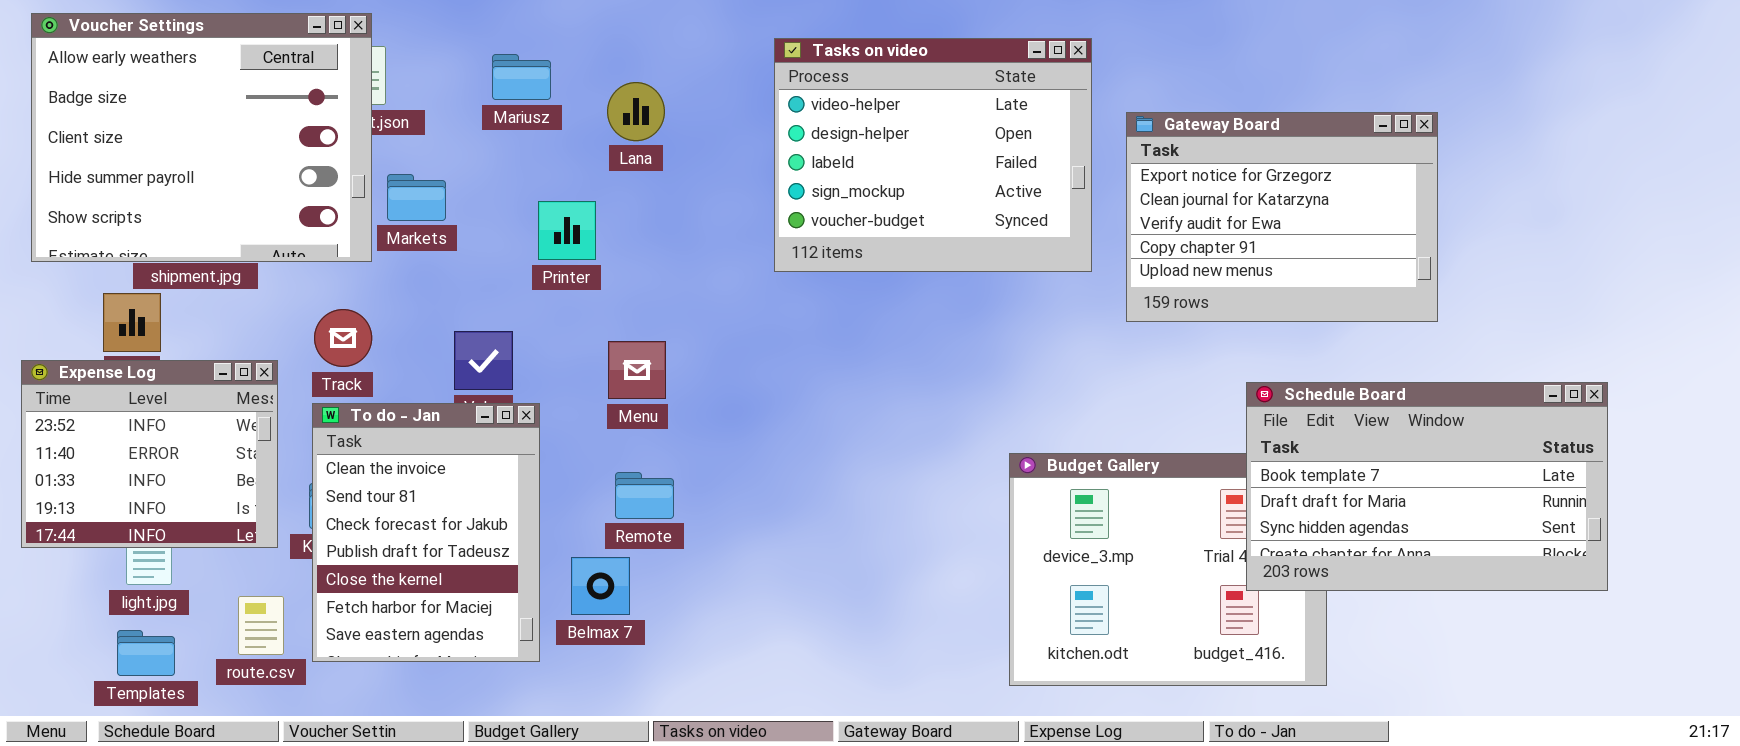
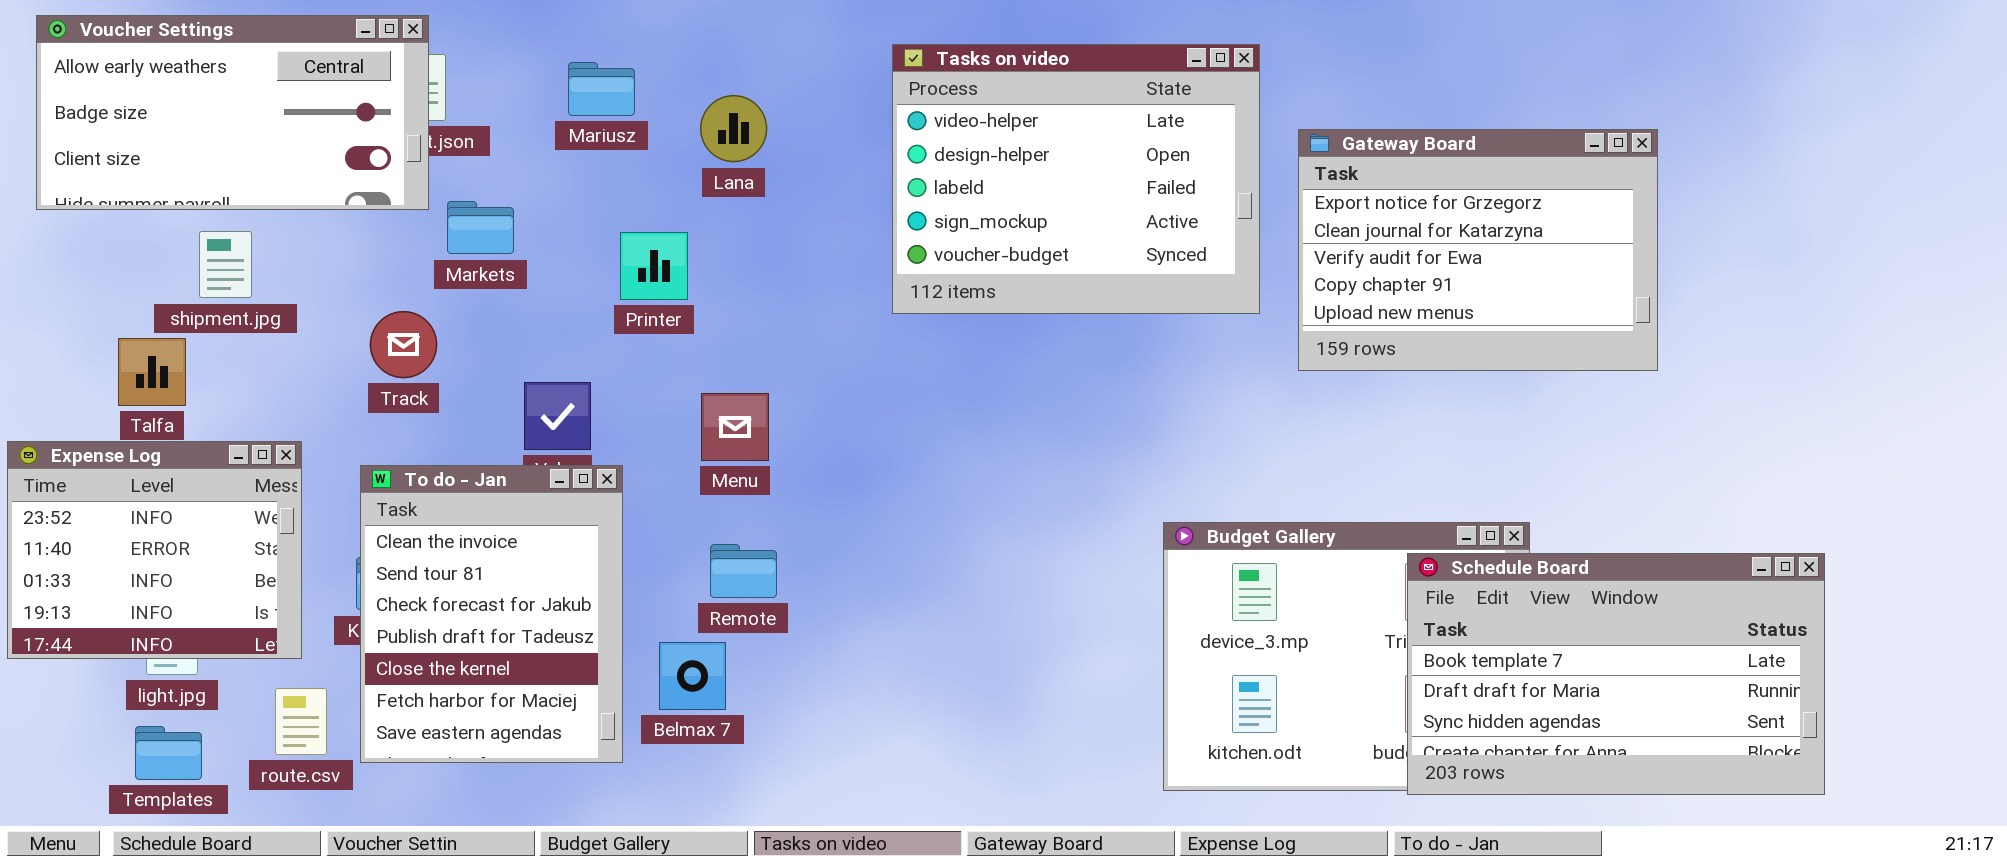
Voucher Settings: [31,13,372,262] -> [36,15,429,210], resized
Track: [314,309,372,367] -> [370,311,437,378], moved
Expense Log: [21,360,278,548] -> [7,441,302,659], moved
Schedule Board: [1246,382,1608,591] -> [1407,553,1825,795], moved

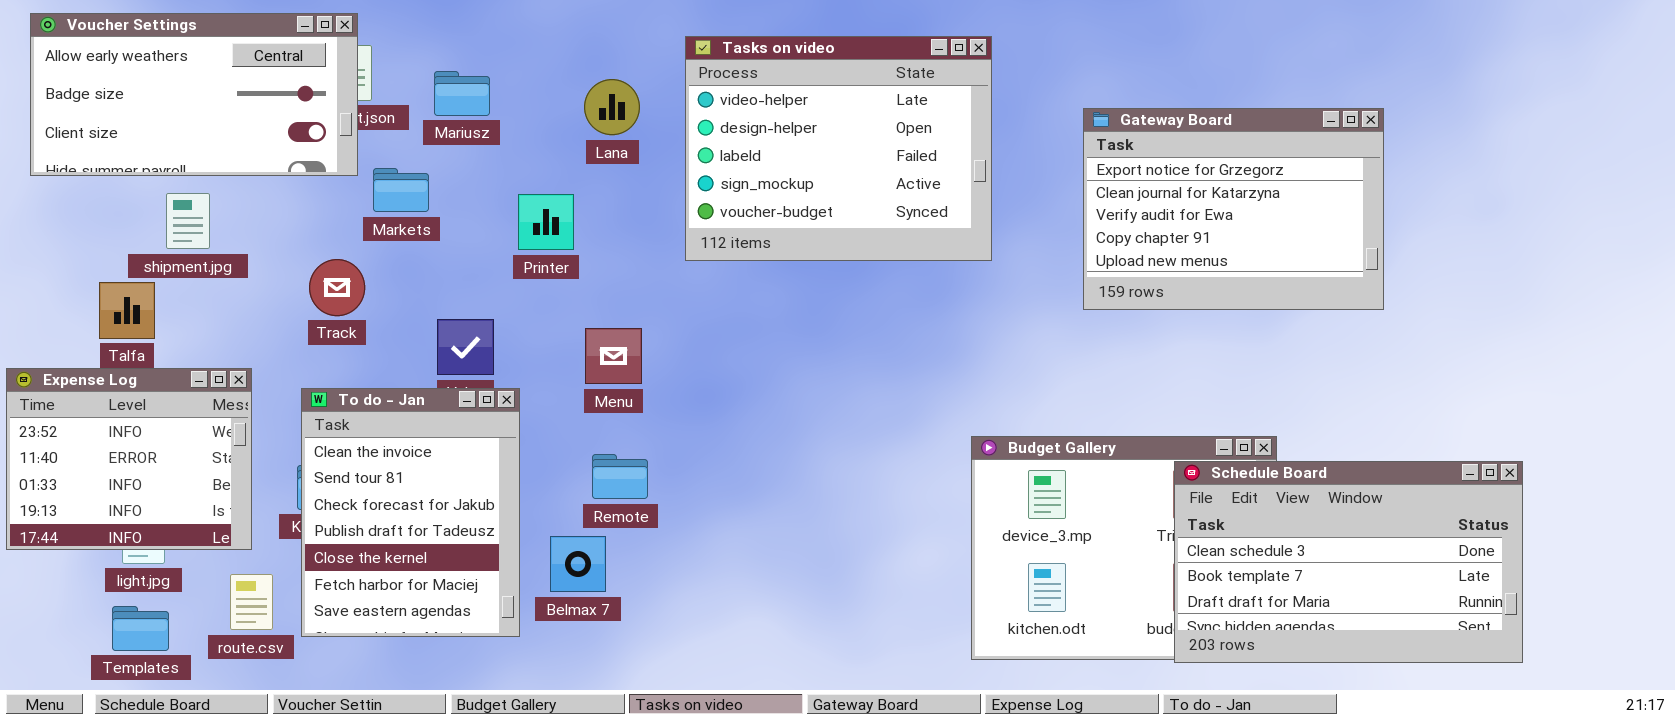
Tasks on video: [892,44,1260,314] -> [685,36,992,261], moved
Mariusz: [568,62,635,116] -> [434,71,490,116], moved
Schedule Board: [1407,553,1825,795] -> [1174,461,1523,663], scrolled up 1 row

